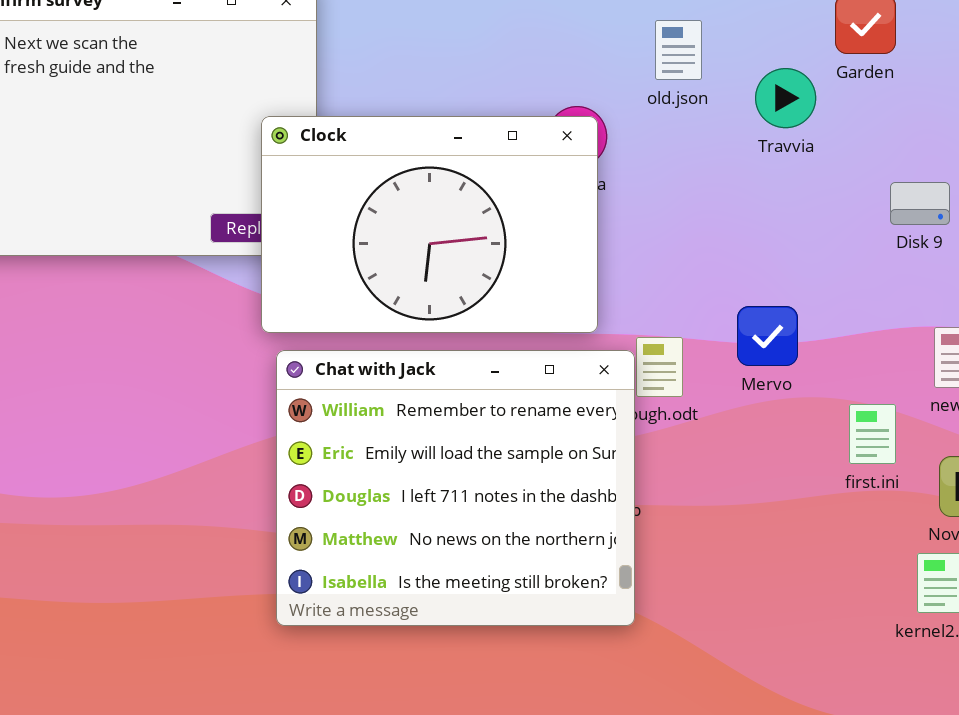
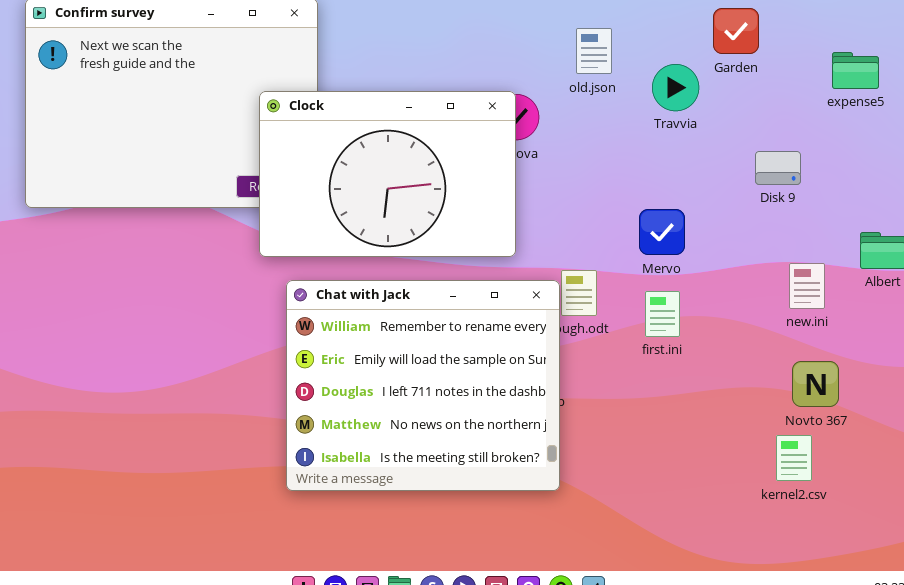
Clock: [261,116,598,333] -> [259,91,516,257], moved
Mervo: [737,306,798,366] -> [639,209,685,255], moved
first.ini: [849,404,896,464] -> [645,291,680,337], moved

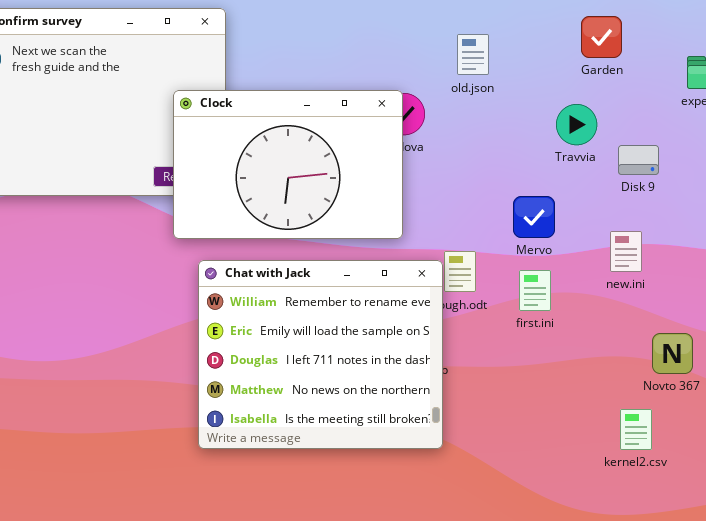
Travvia: [652,64,699,111] -> [556,104,597,145], moved
new.ini: [789,263,825,309] -> [610,231,642,272], moved
kernel2.csv: [776,435,812,481] -> [620,409,652,450], moved

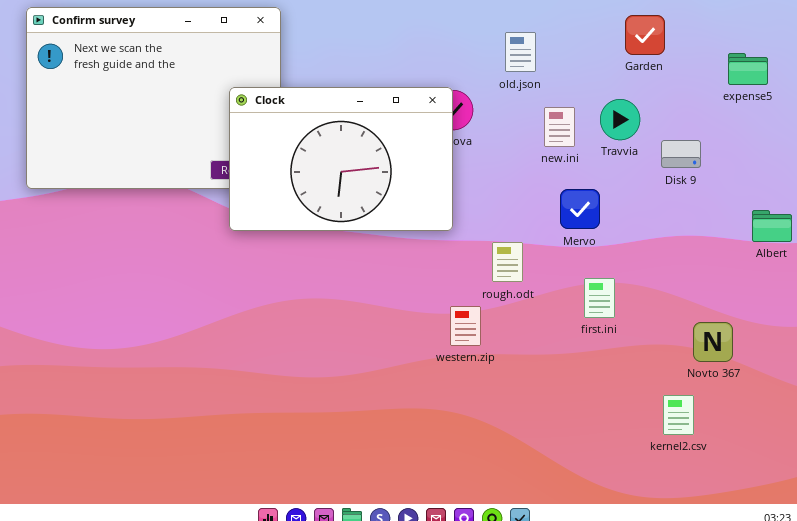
new.ini: [610,231,642,272] -> [544,107,575,147], moved
Chat with Jack: [198,260,443,449] -> none, closed
first.ini: [519,270,551,311] -> [584,278,615,318], moved

